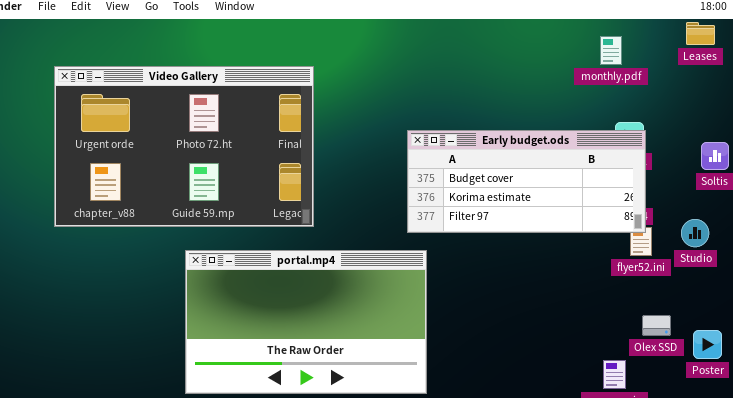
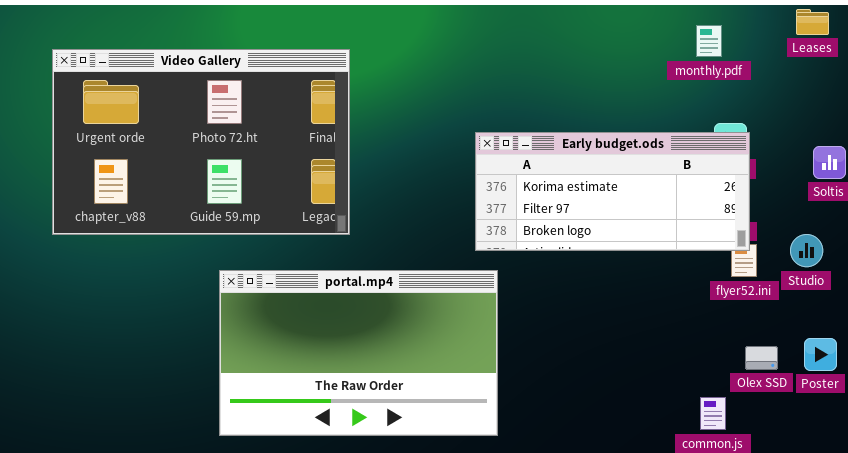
Video Gallery: [54,66,314,227] -> [52,49,350,235], moved
Early budget.ods: [407,130,646,233] -> [475,132,750,251], scrolled down 1 row
Poster: [693,330,722,359] -> [804,338,837,371], moved

